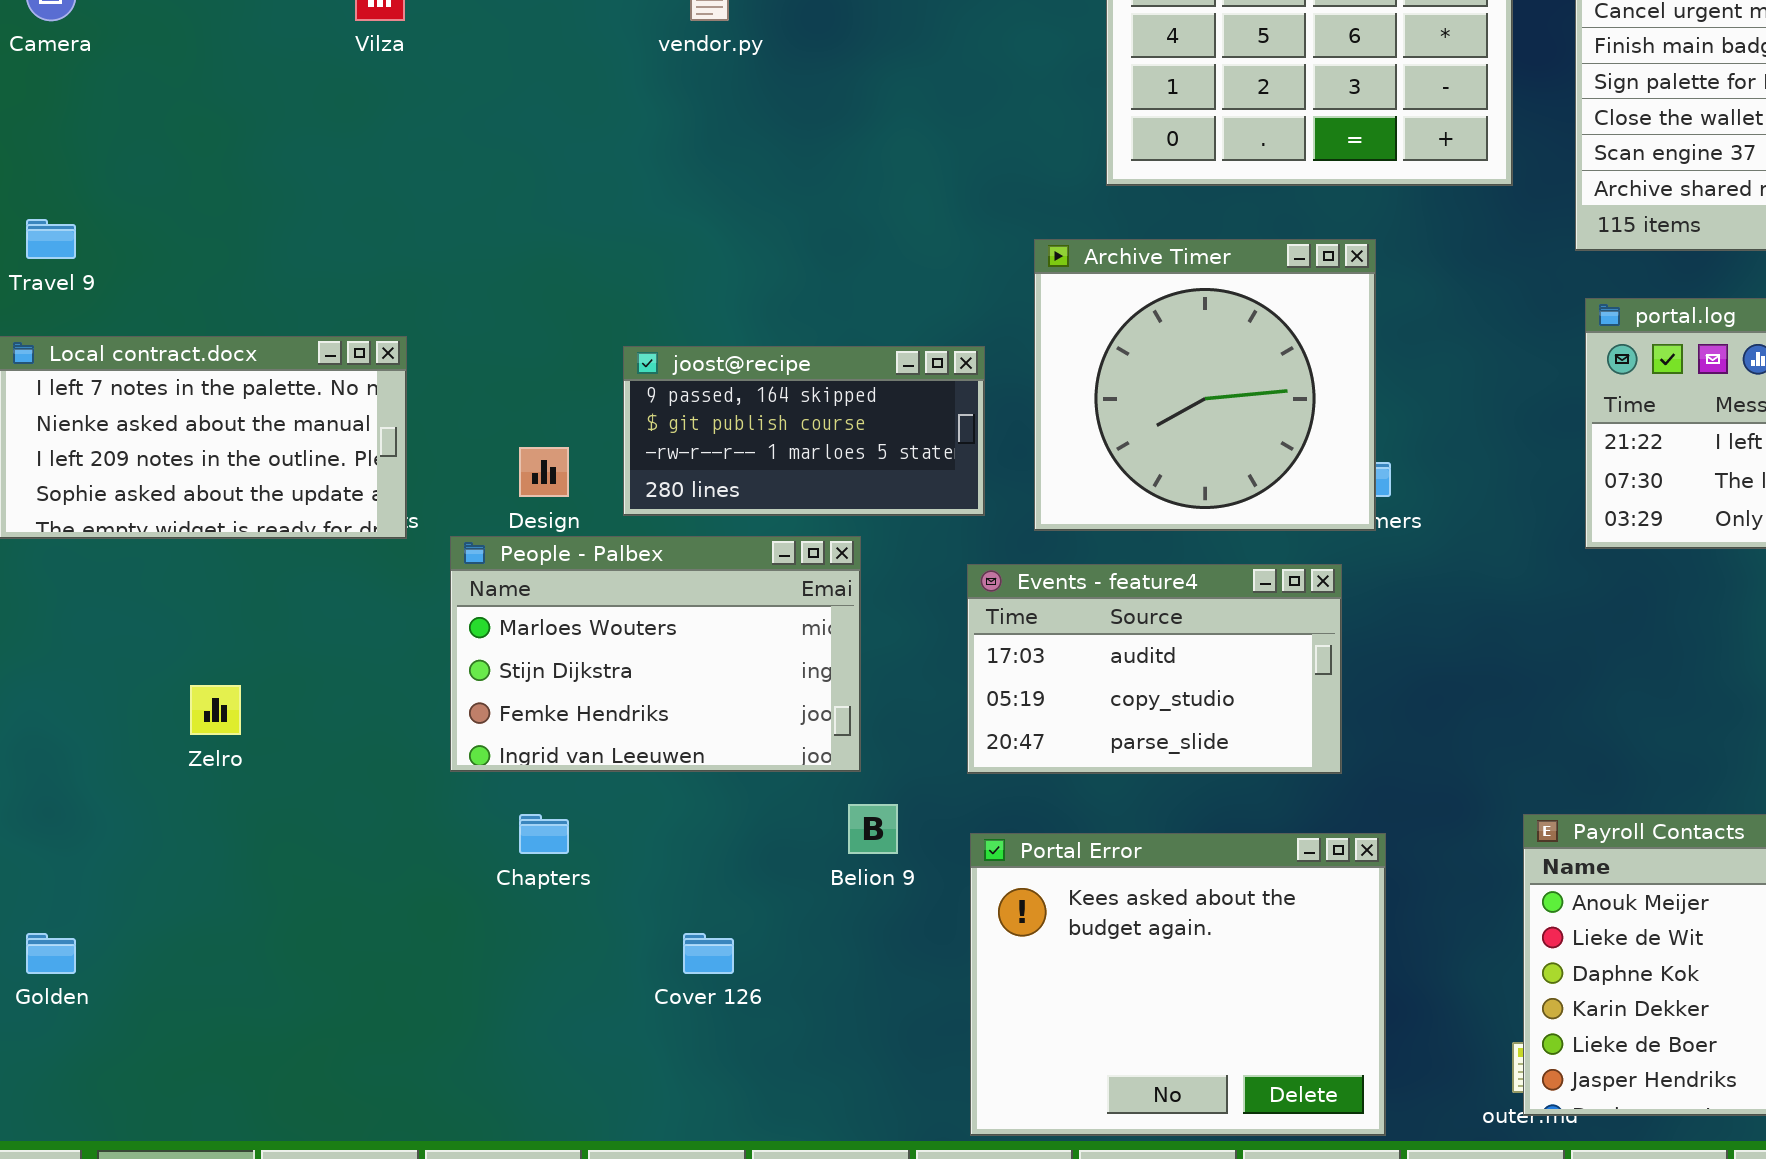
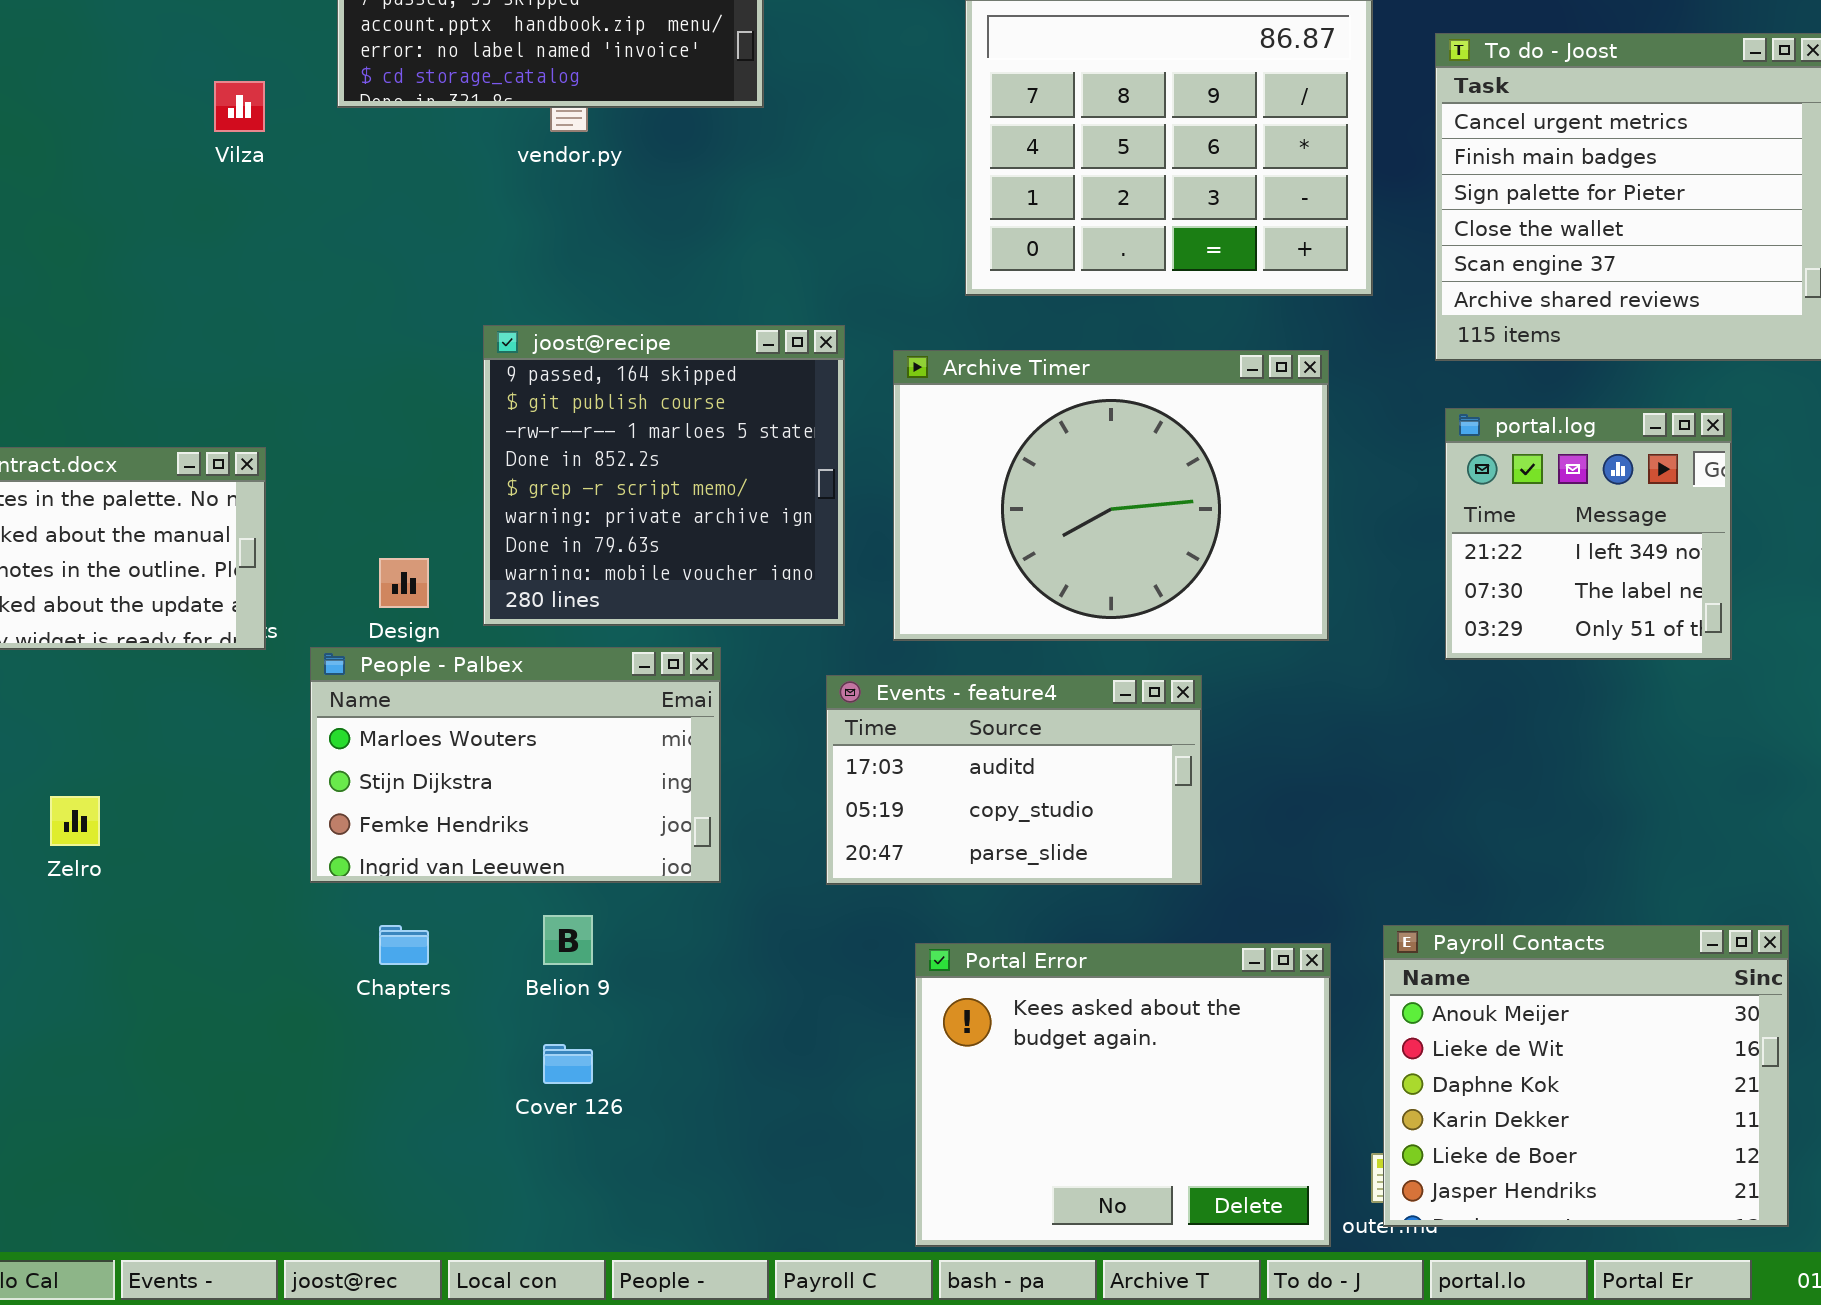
Archive Timer: [1034,239,1376,531] -> [893,350,1329,641], resized
joost@recipe: [623,346,985,516] -> [483,325,845,626], resized
Belion 9: [848,804,898,854] -> [543,915,593,965], moved
Portal Error: [970,833,1386,1136] -> [915,943,1331,1247], moved

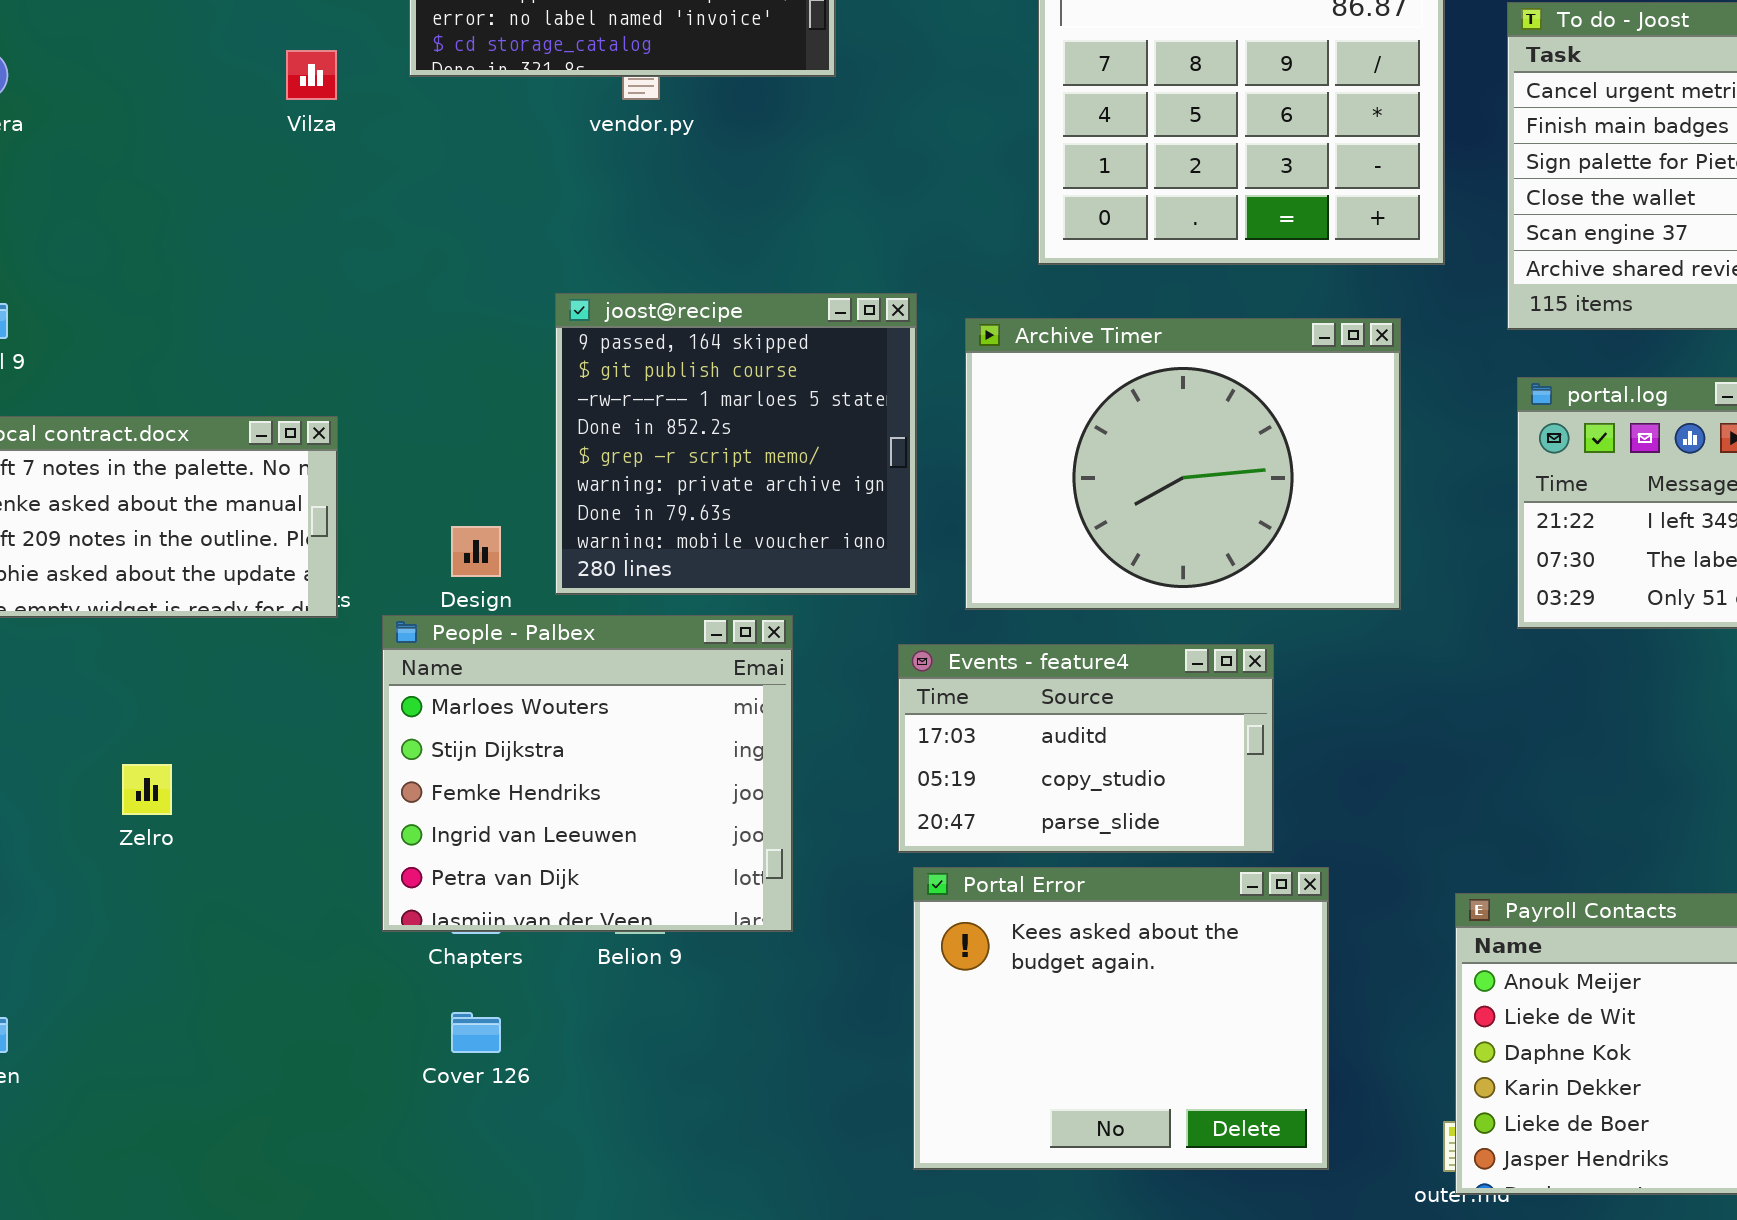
People - Palbex: [310,647,721,883] -> [382,615,793,932], resized
Portal Error: [915,943,1331,1247] -> [913,867,1329,1170], moved
Cover 126: [543,1044,593,1084] -> [451,1012,501,1053], moved

